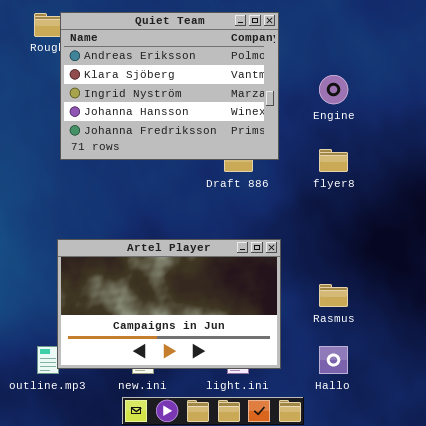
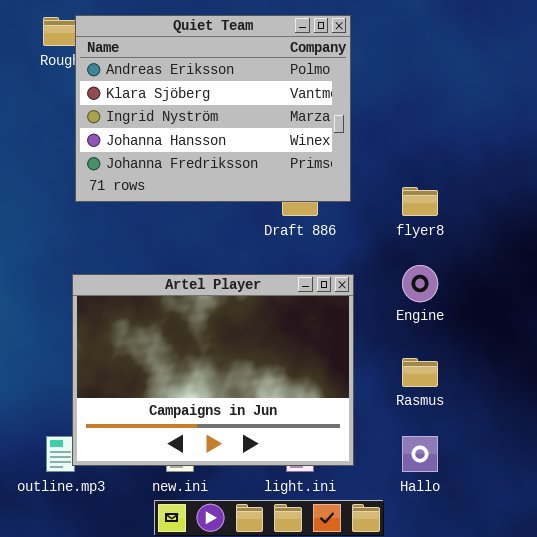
Engine: [319,75,348,104] -> [402,265,438,302], moved
Artel Player: [57,239,281,369] -> [72,274,354,466], resized

